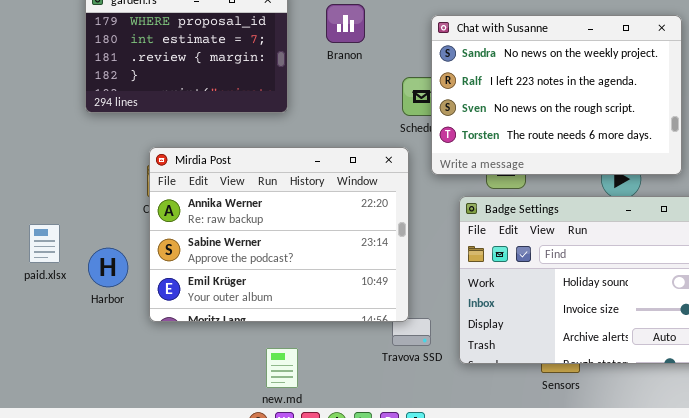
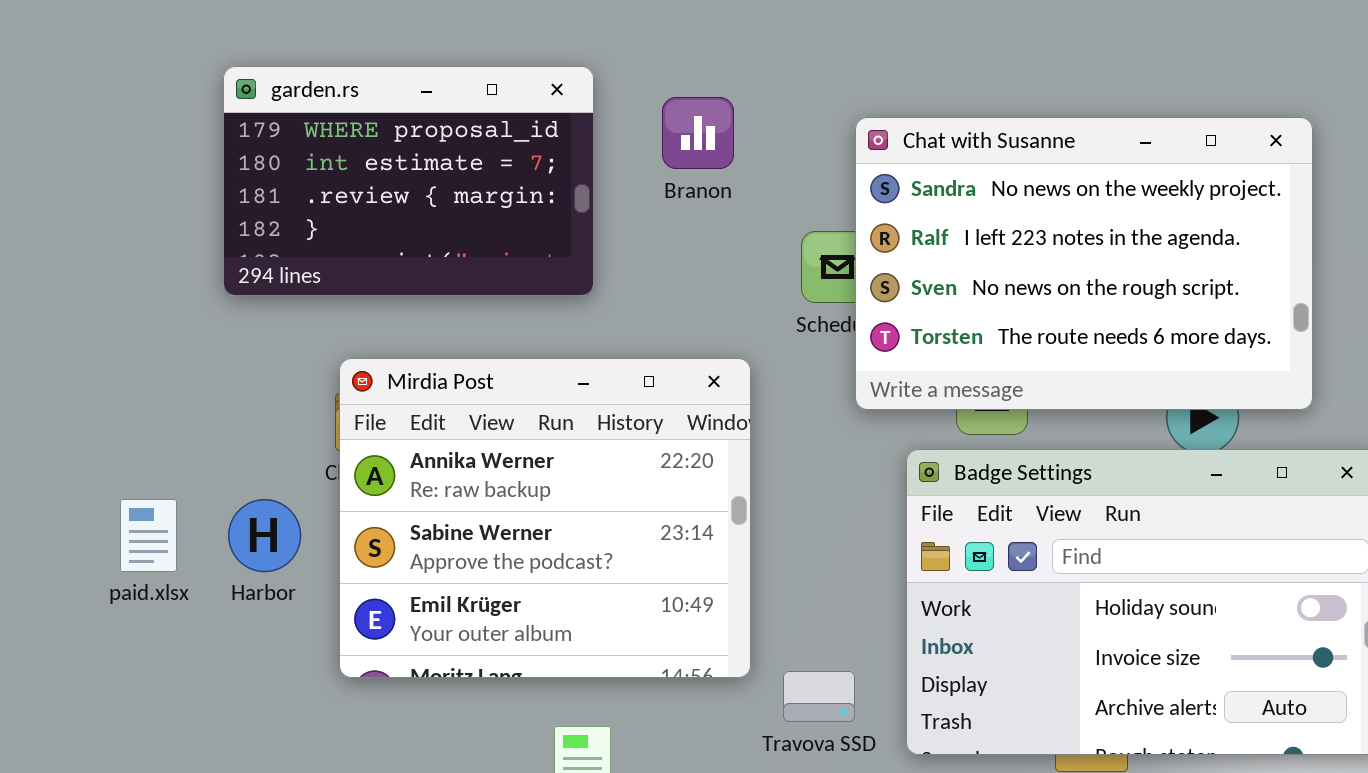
Mirdia Post: [149,147,409,322] -> [339,358,751,678], resized
Harbor: [88,248,128,287] -> [228,499,301,572], moved

